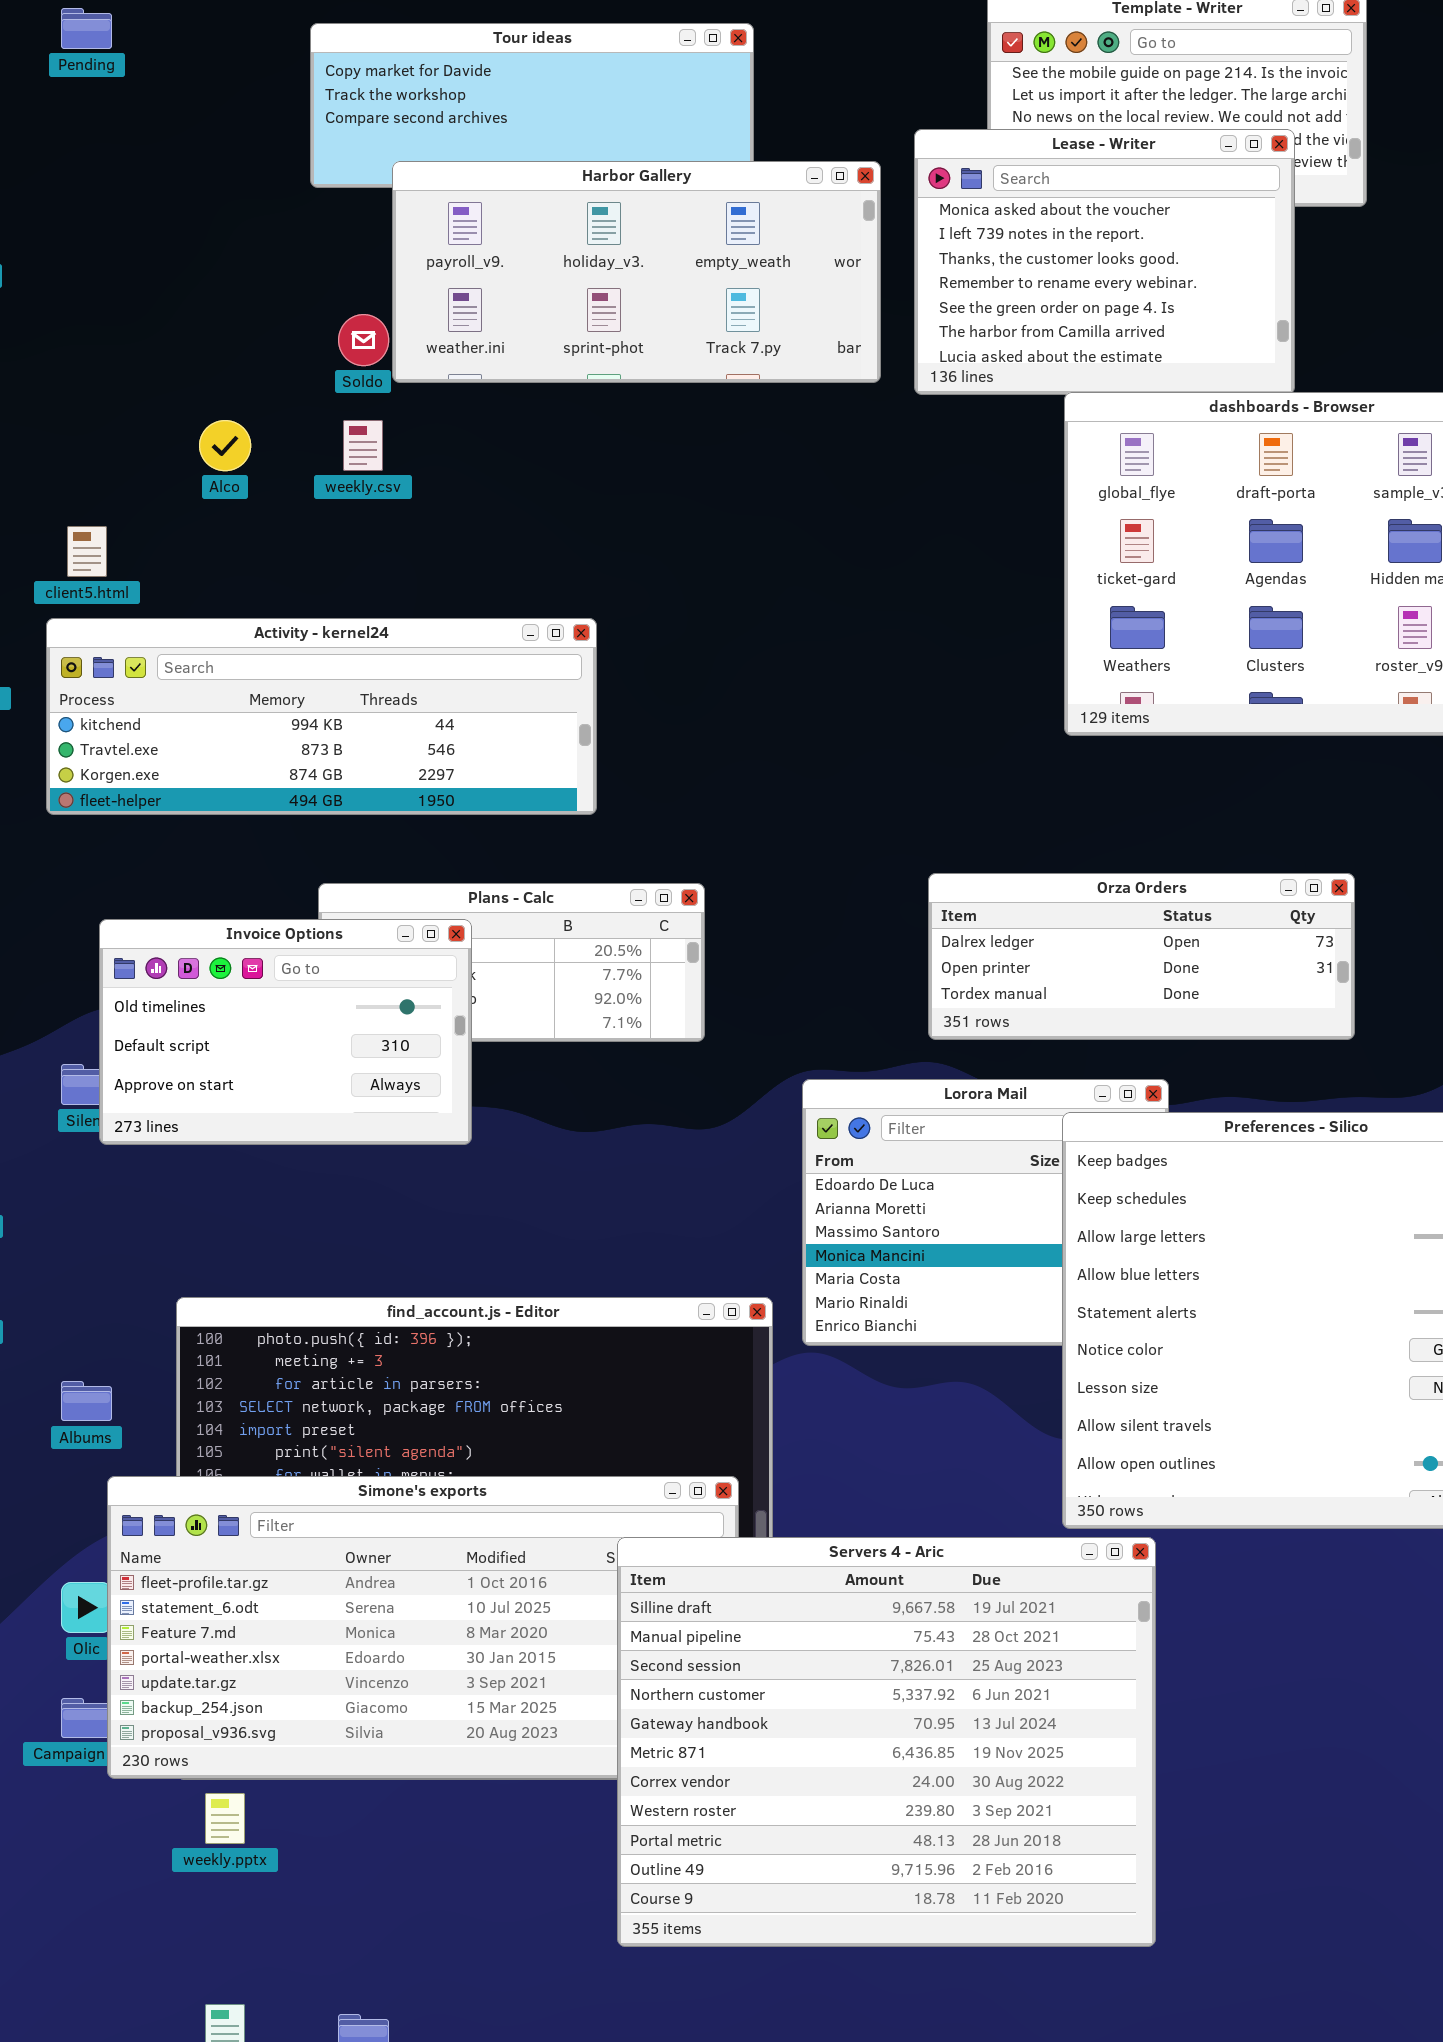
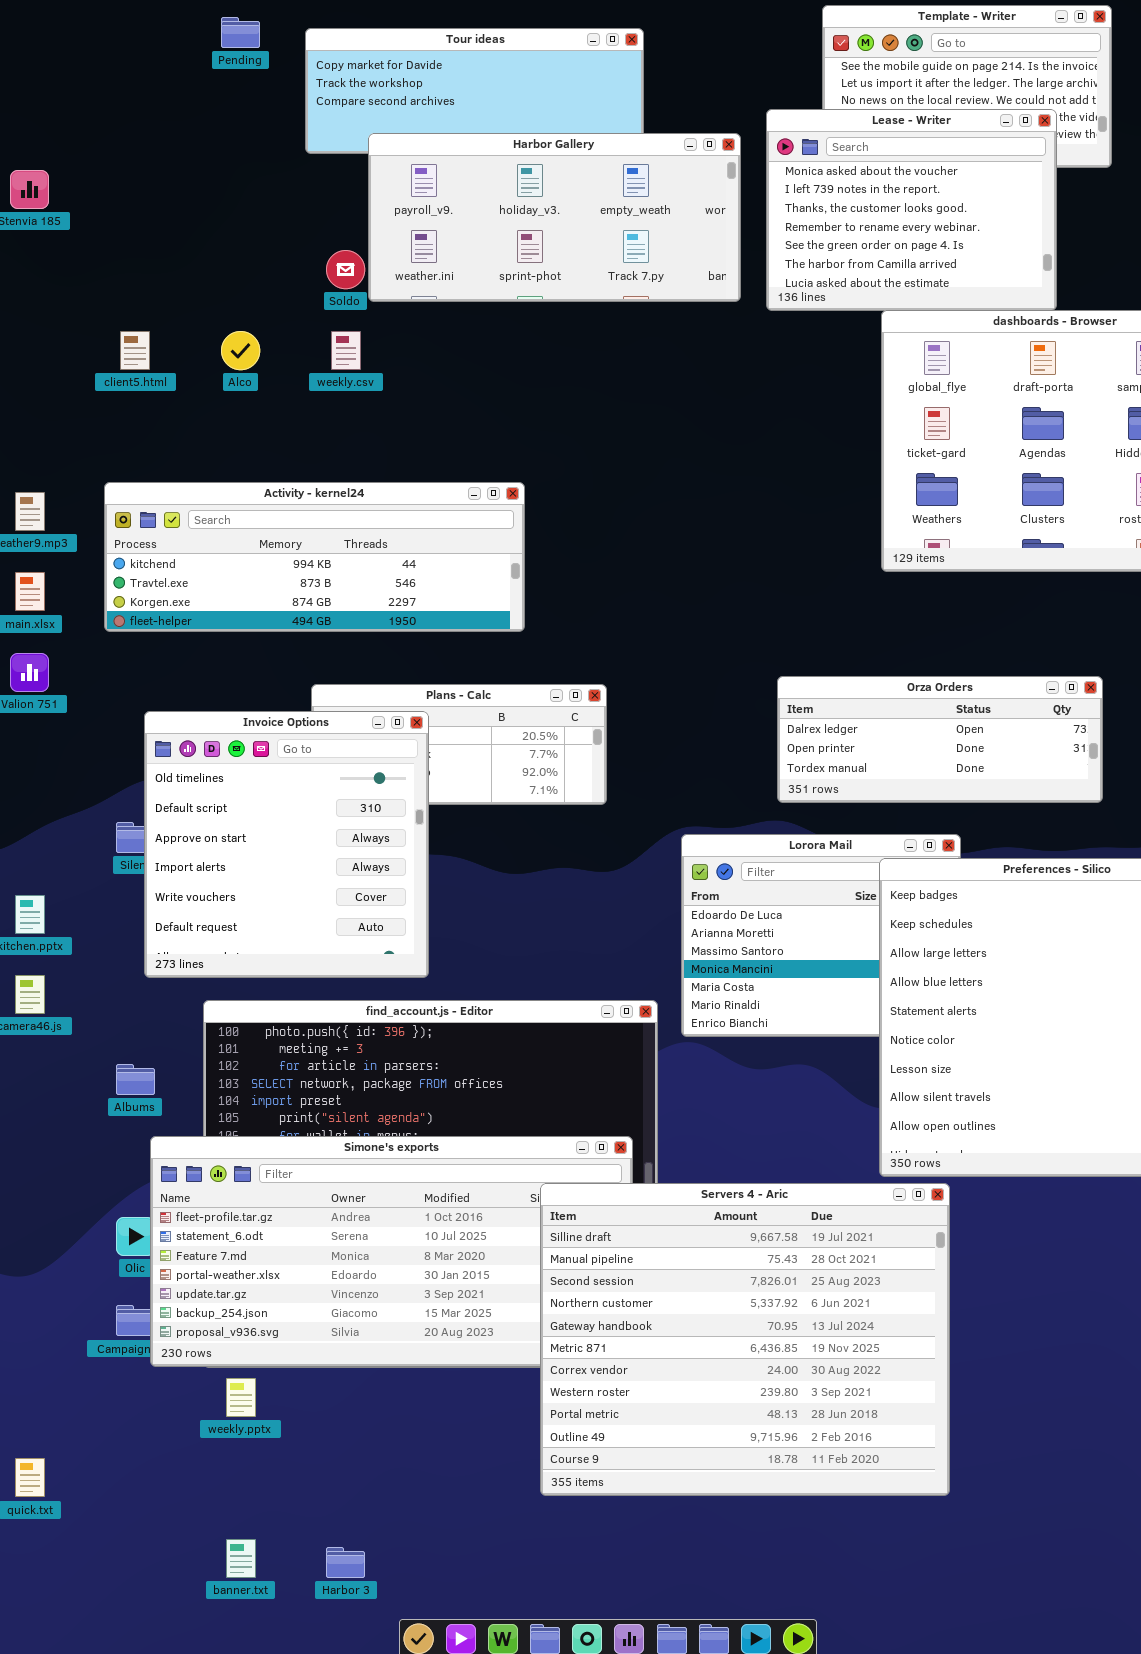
Pending: [61,8,112,49] -> [221,17,260,48], moved
client5.html: [67,526,107,577] -> [120,331,150,370], moved
Invoice Options: [99,919,472,1145] -> [144,711,429,978], resized

